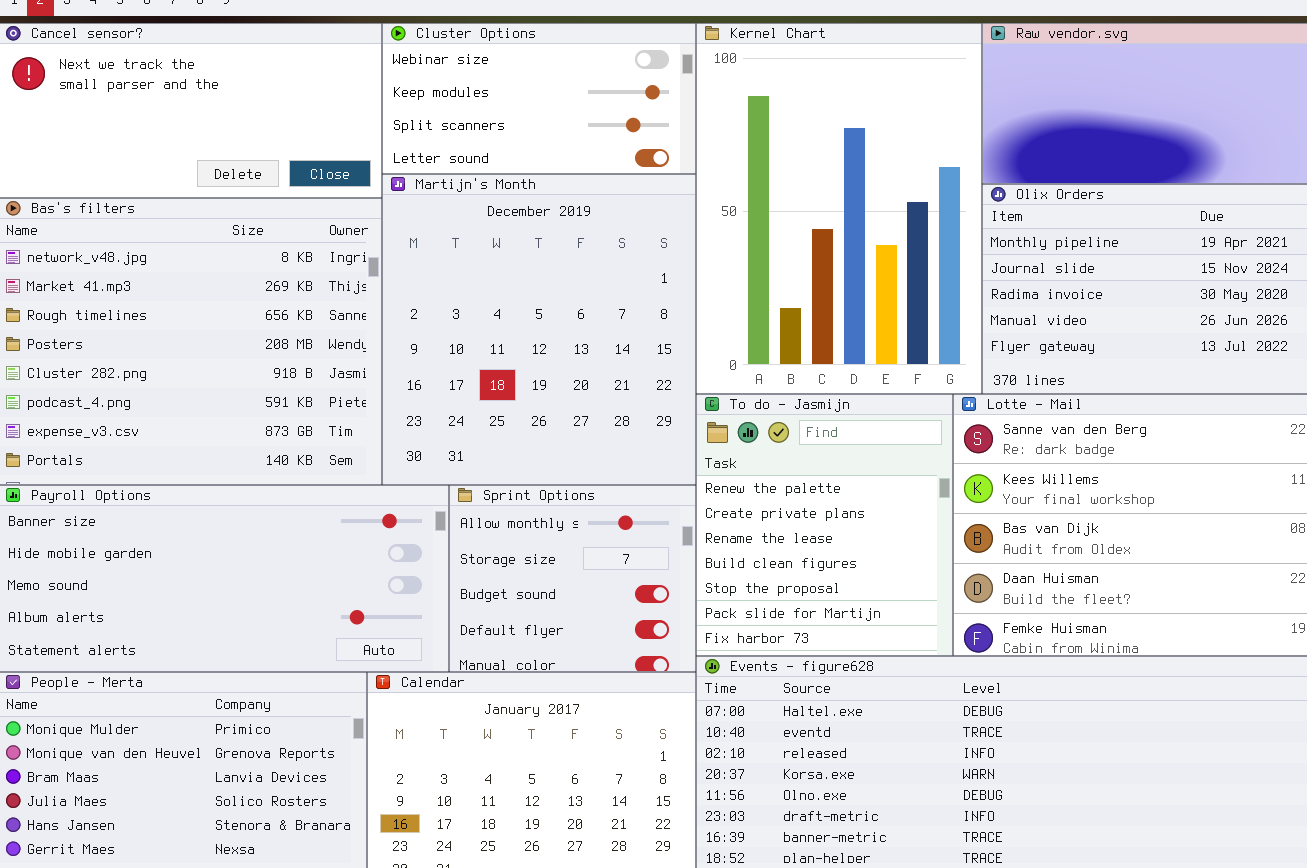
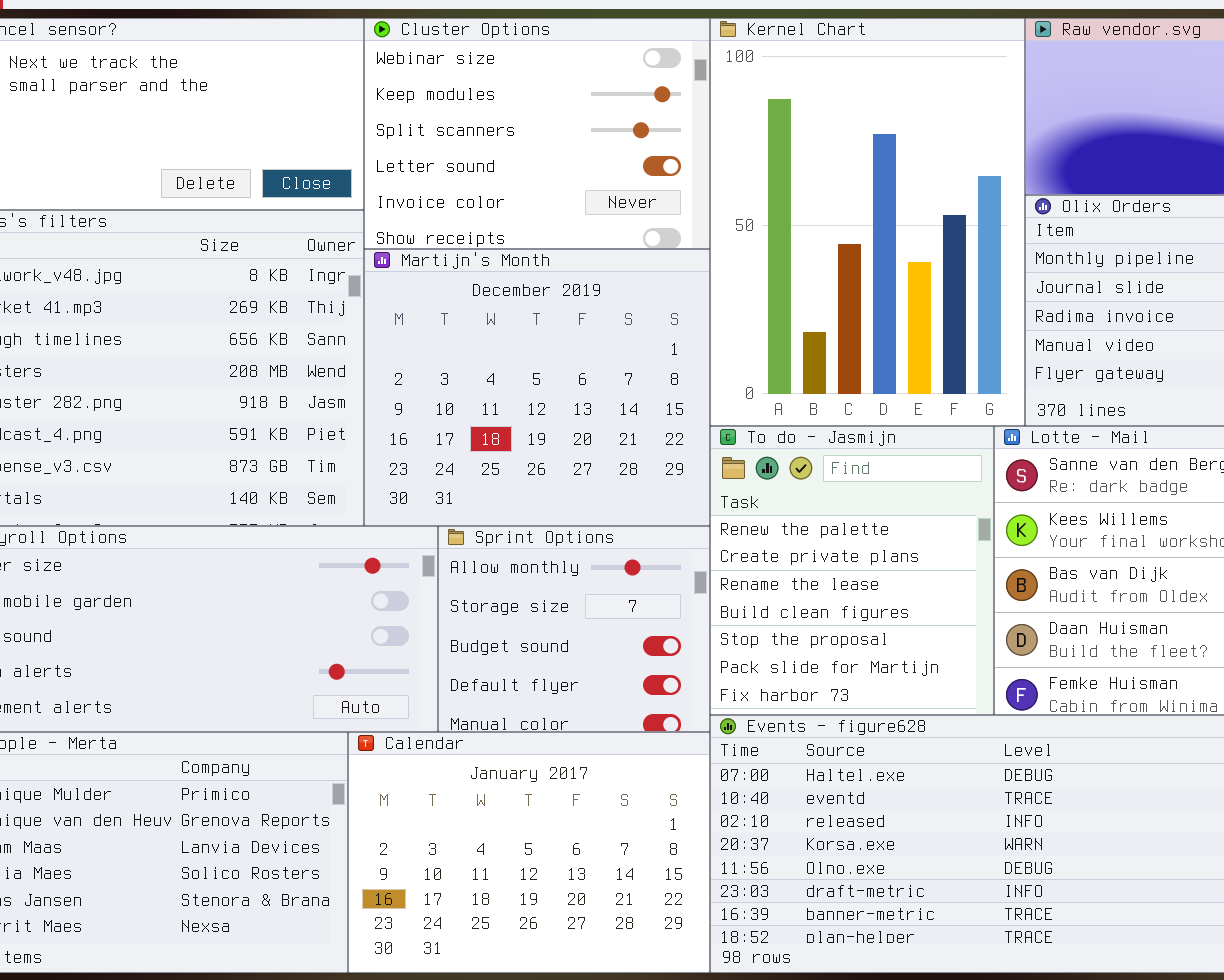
Cluster Options: [382,23,696,174] -> [364,18,710,249], resized
Martijn's Month: [382,174,696,485] -> [364,249,710,526], resized

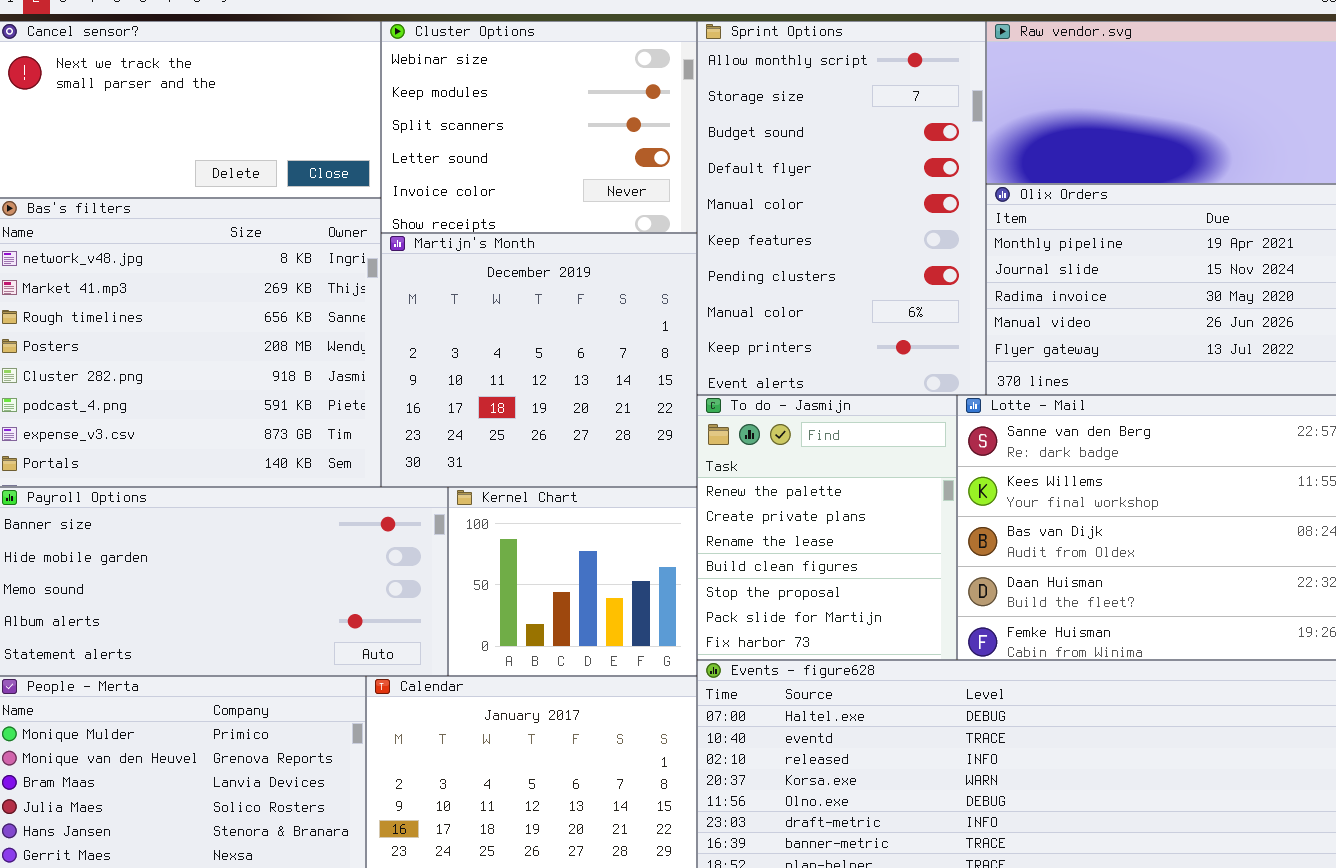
Kernel Chart: [710,18,1025,426] -> [448,487,697,676], moved, resized
Sprint Options: [438,526,710,732] -> [697,21,986,395], moved, resized

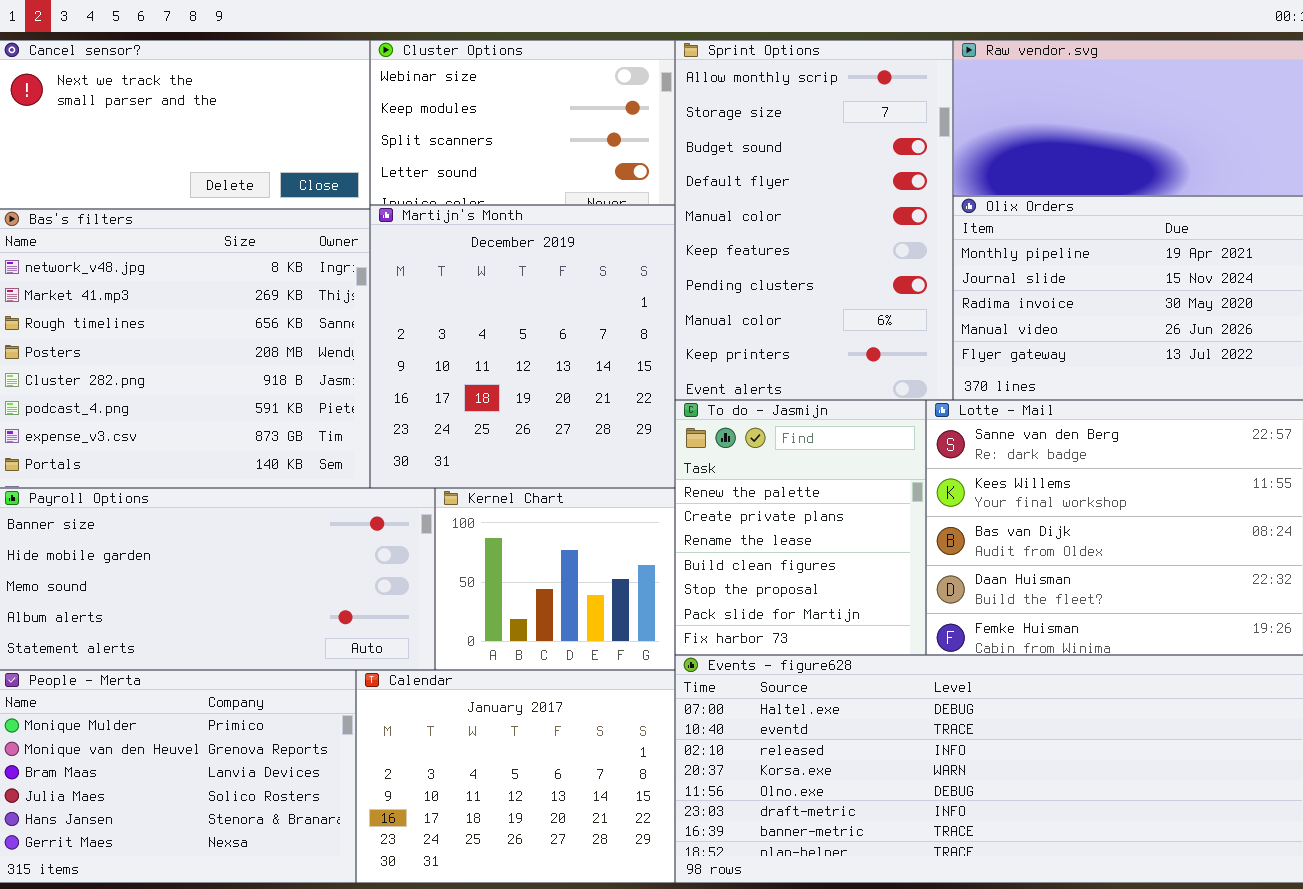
Cluster Options: [381,21,697,233] -> [370,40,675,205], resized
Martijn's Month: [381,233,697,487] -> [370,205,675,488], resized

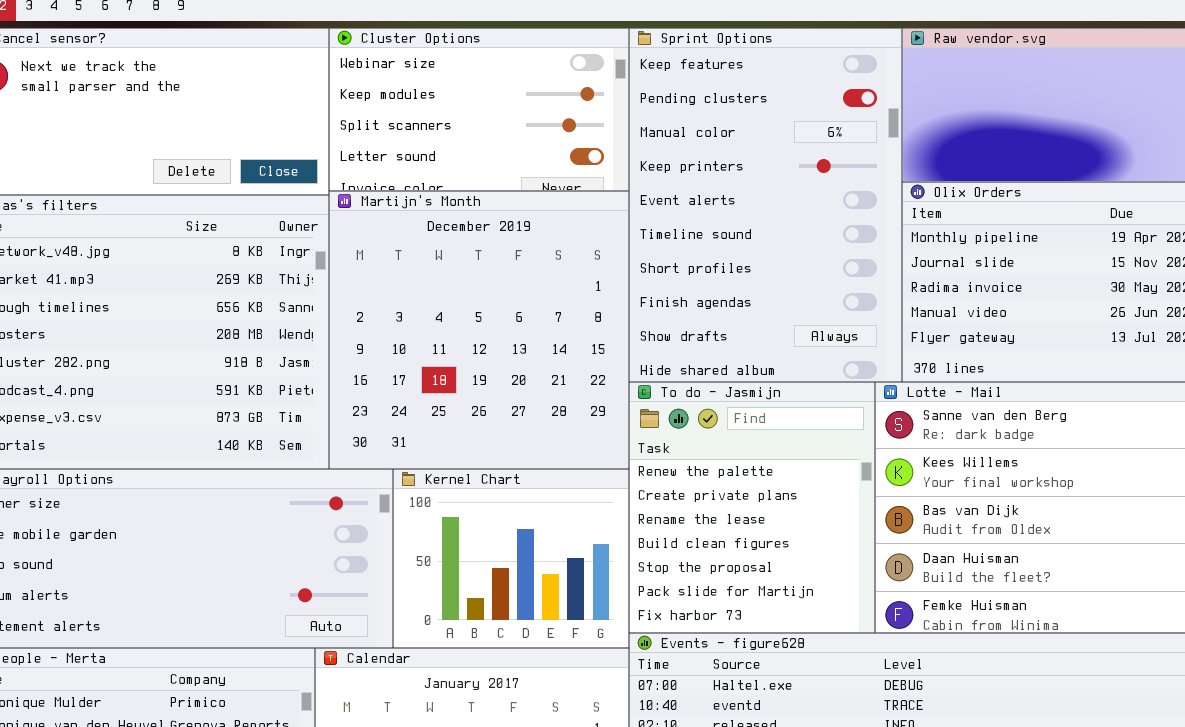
Sprint Options: [675,40,953,400] -> [629,28,902,382], scrolled down 5 rows

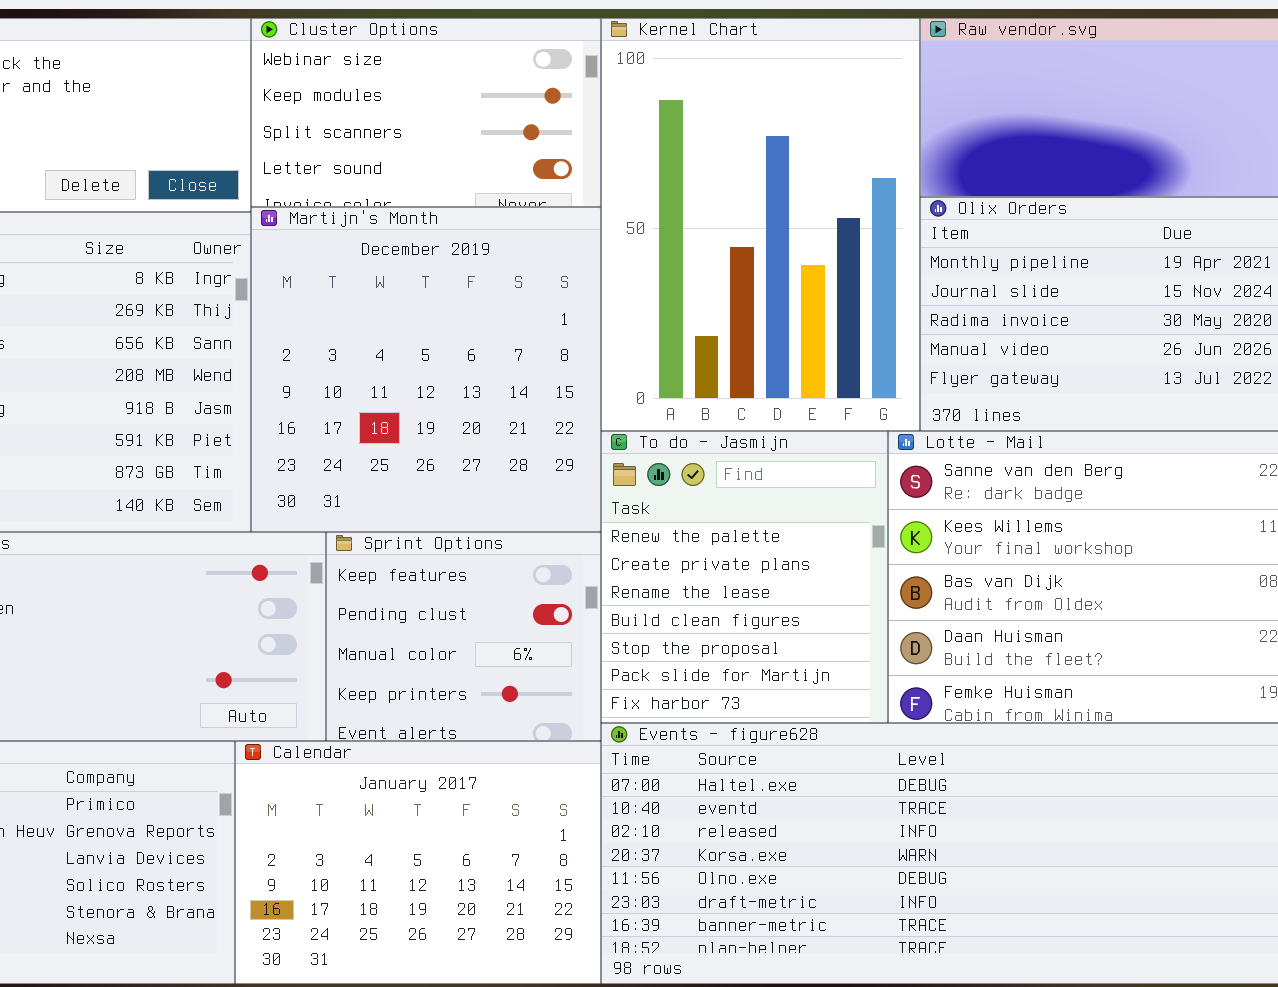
Sprint Options: [629,28,902,382] -> [326,532,601,741], moved, resized
Kernel Chart: [393,469,629,648] -> [601,18,920,431], moved, resized

